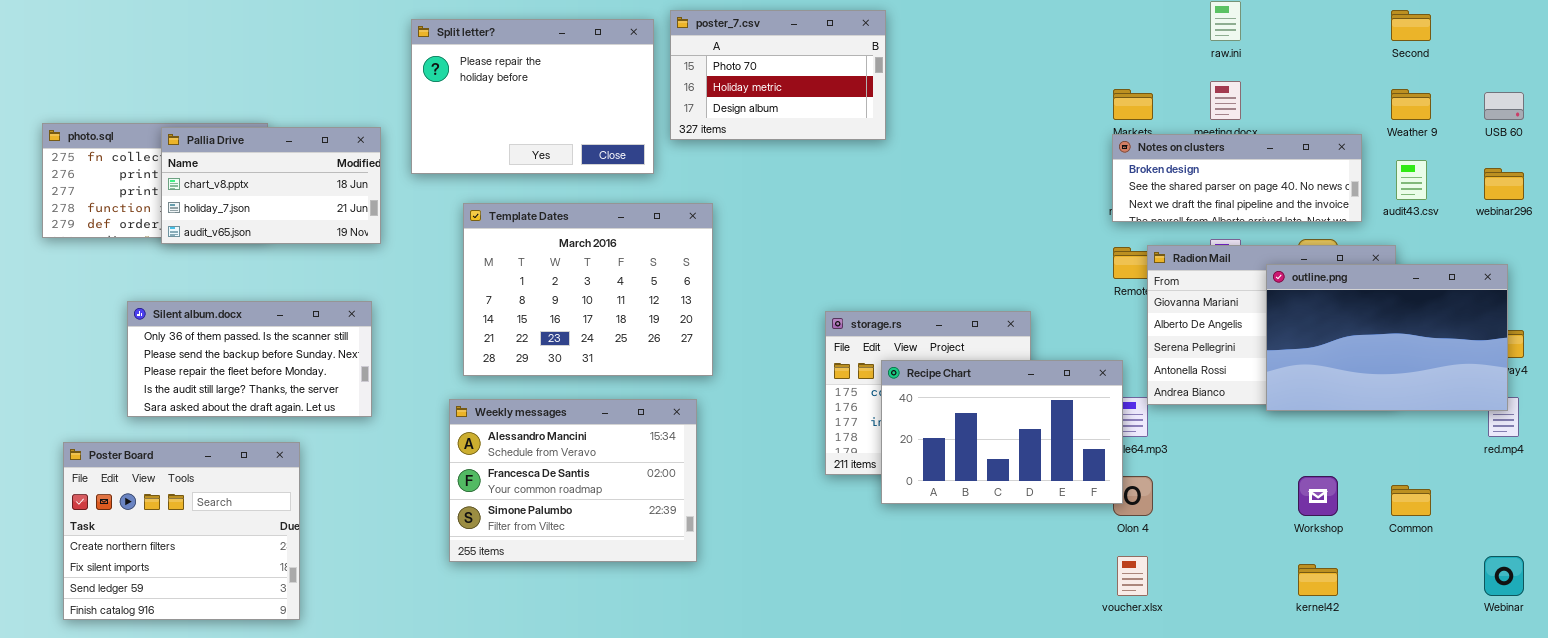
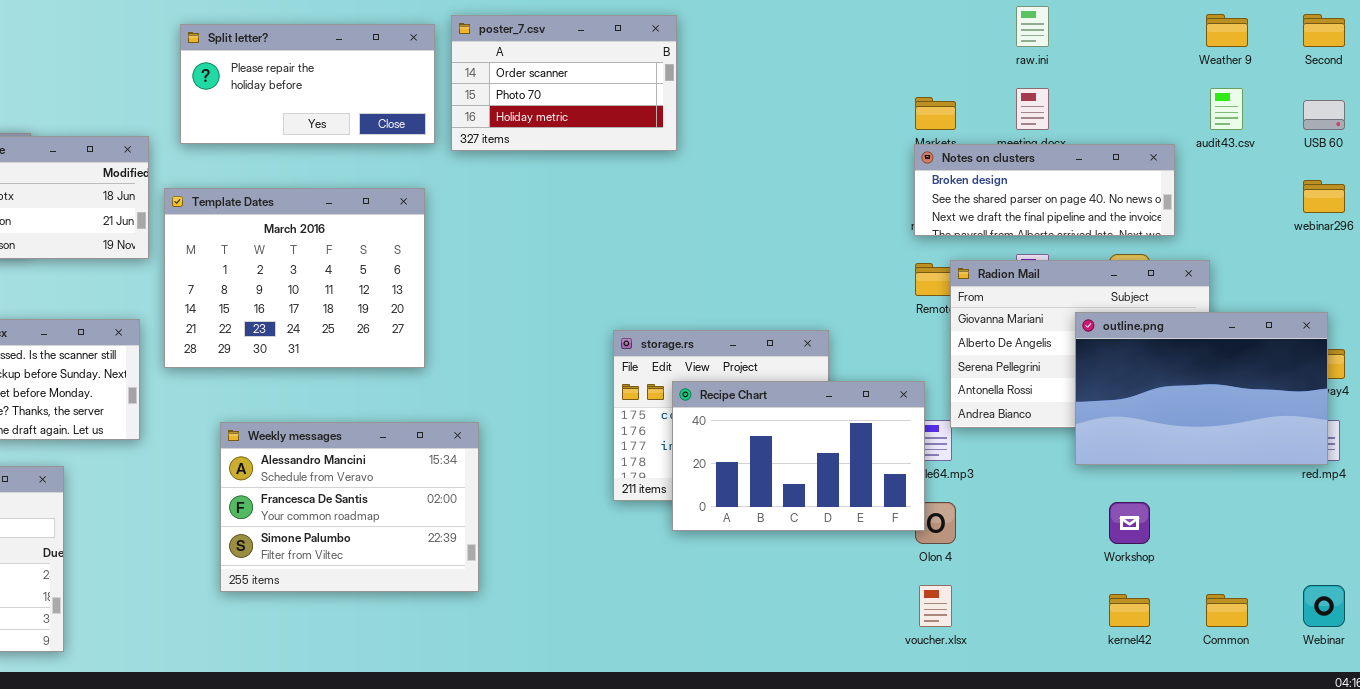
Second: [1391,10,1431,41] -> [1303,14,1345,47], moved
poster_7.csv: [670,10,886,140] -> [451,15,677,151], scrolled up 1 row
Split letter?: [411,19,654,174] -> [180,24,435,144], resized
Weather 9: [1391,89,1431,120] -> [1206,14,1248,47], moved
audit43.csv: [1396,160,1427,200] -> [1210,88,1243,130], moved
Template Dates: [463,203,713,376] -> [164,188,425,368], moved
outline.png: [1266,264,1508,411] -> [1075,312,1328,465], moved
Common: [1391,485,1431,516] -> [1206,594,1248,627], moved

